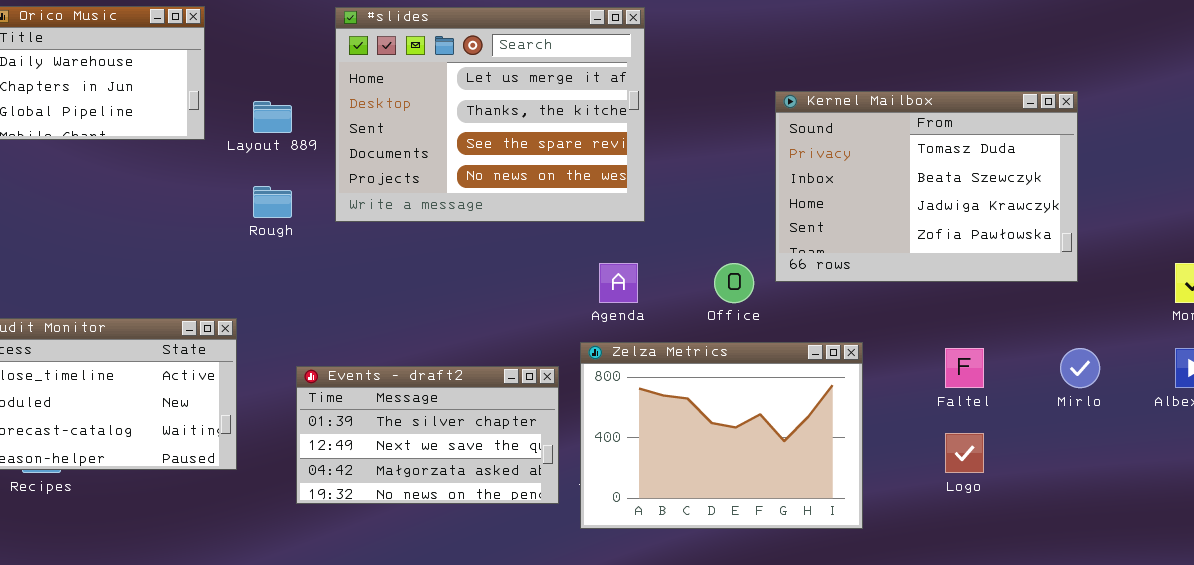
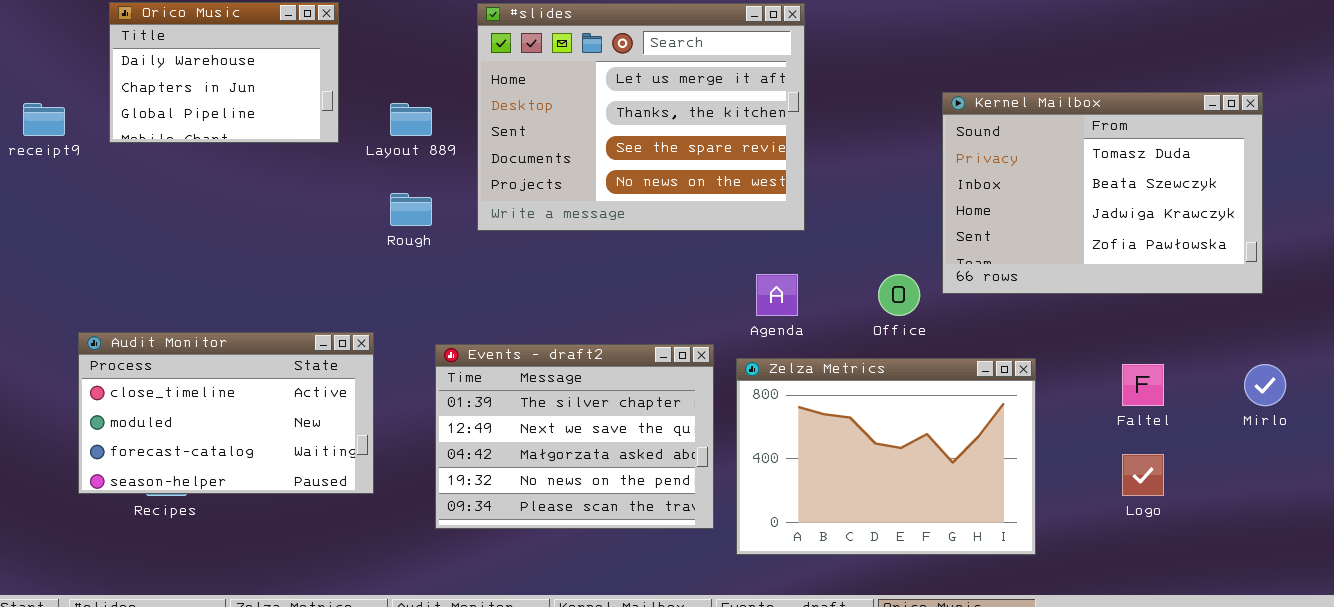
Events - draft2: [296,366,559,504] -> [435,344,714,529], resized

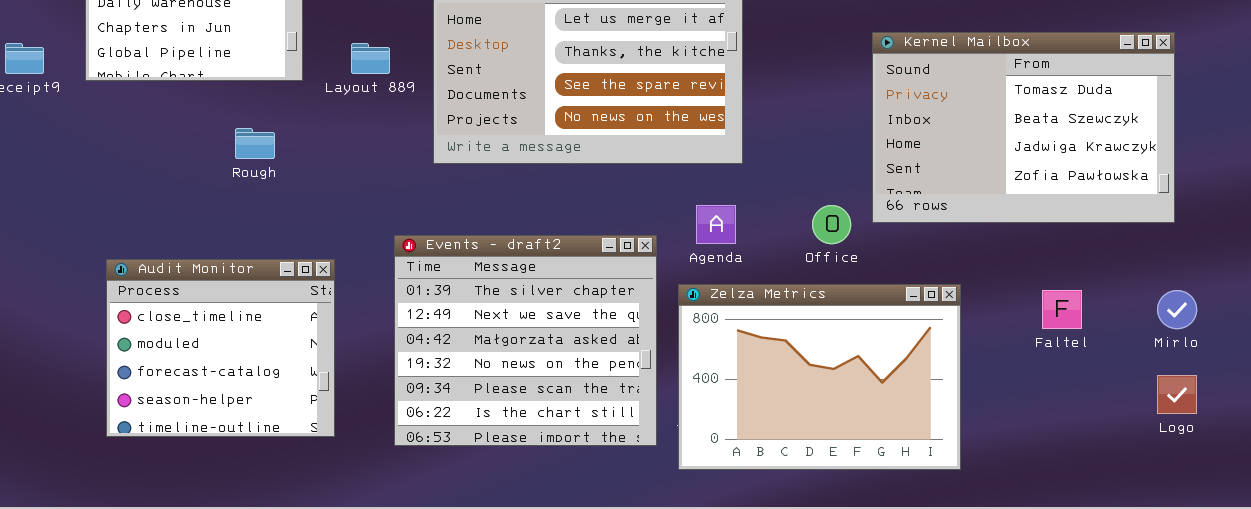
Rough: [390,193,432,226] -> [235,128,275,159], moved
Audit Monitor: [78,332,374,494] -> [106,259,335,437], resized
Events - draft2: [435,344,714,529] -> [394,235,657,446], resized
Logo: [1122,454,1164,496] -> [1157,375,1197,414], moved

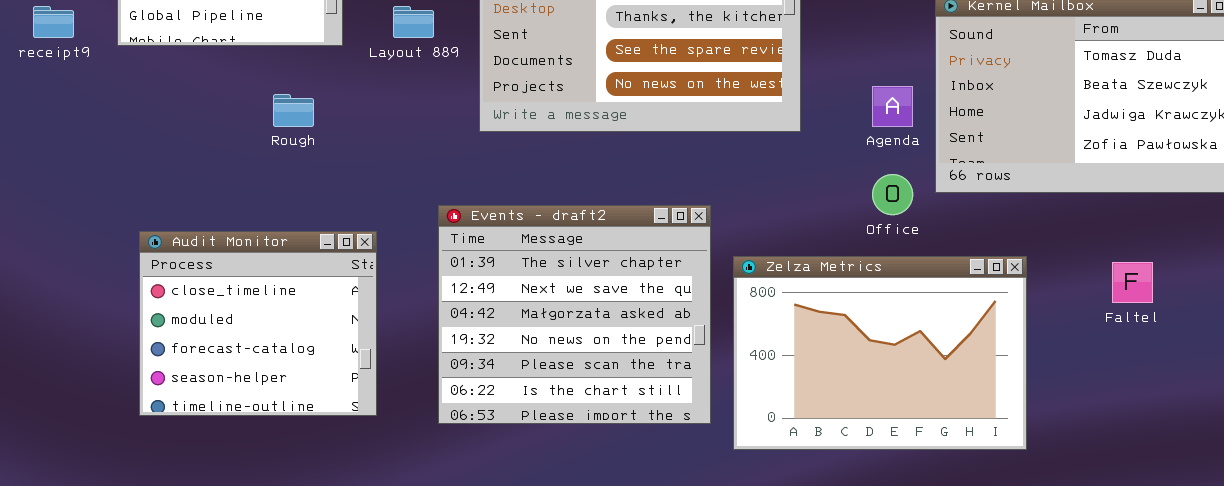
Agenda: [696,205,736,244] -> [872,86,913,127], moved

